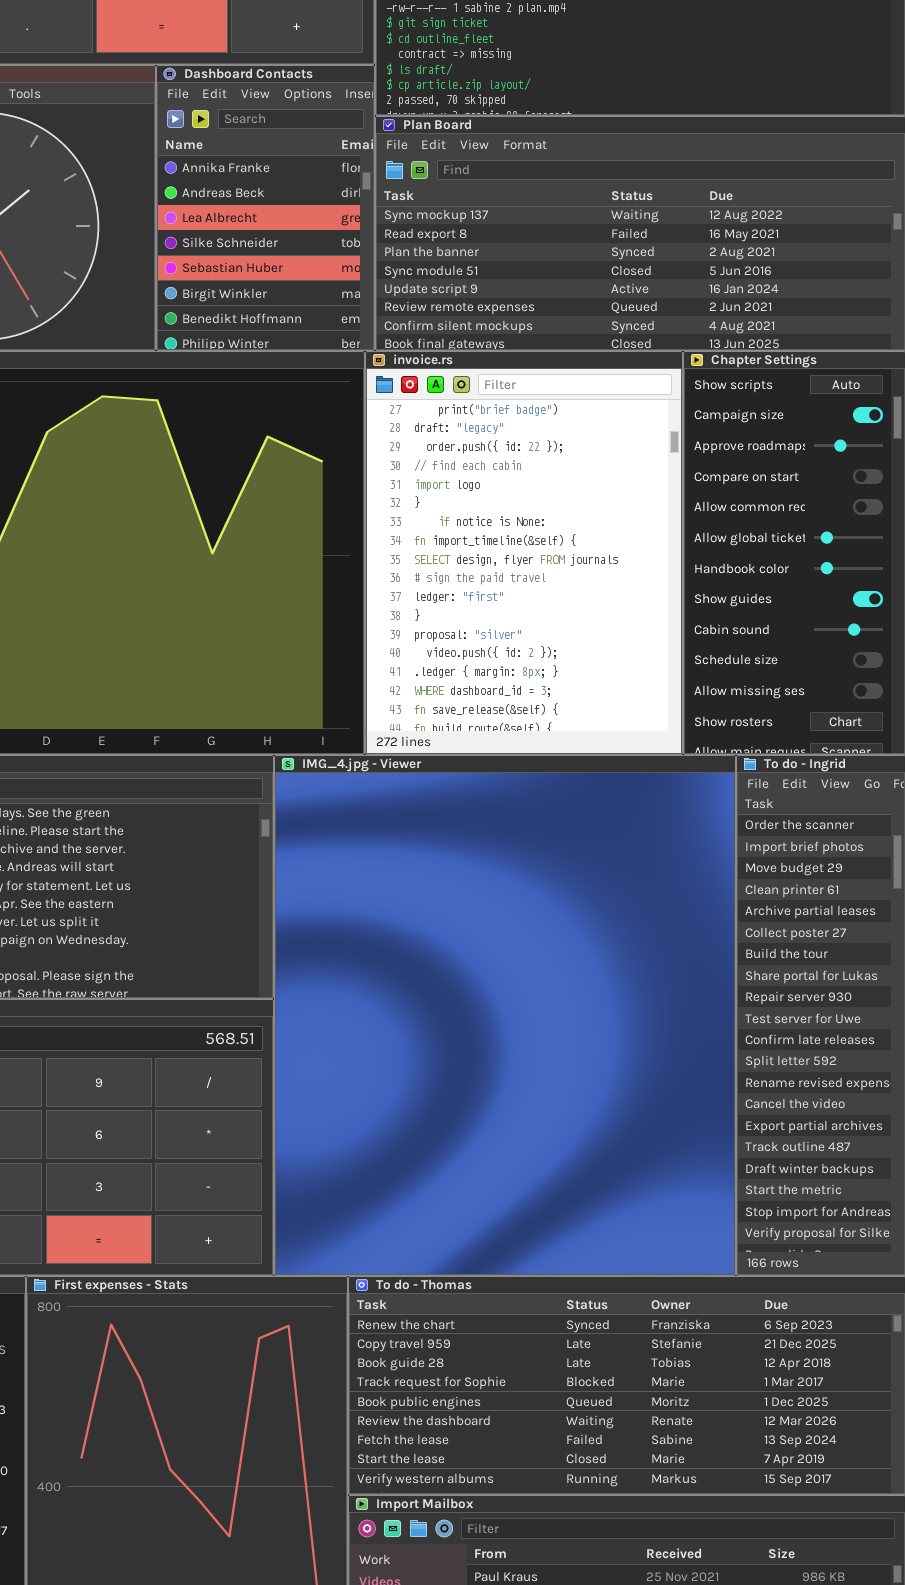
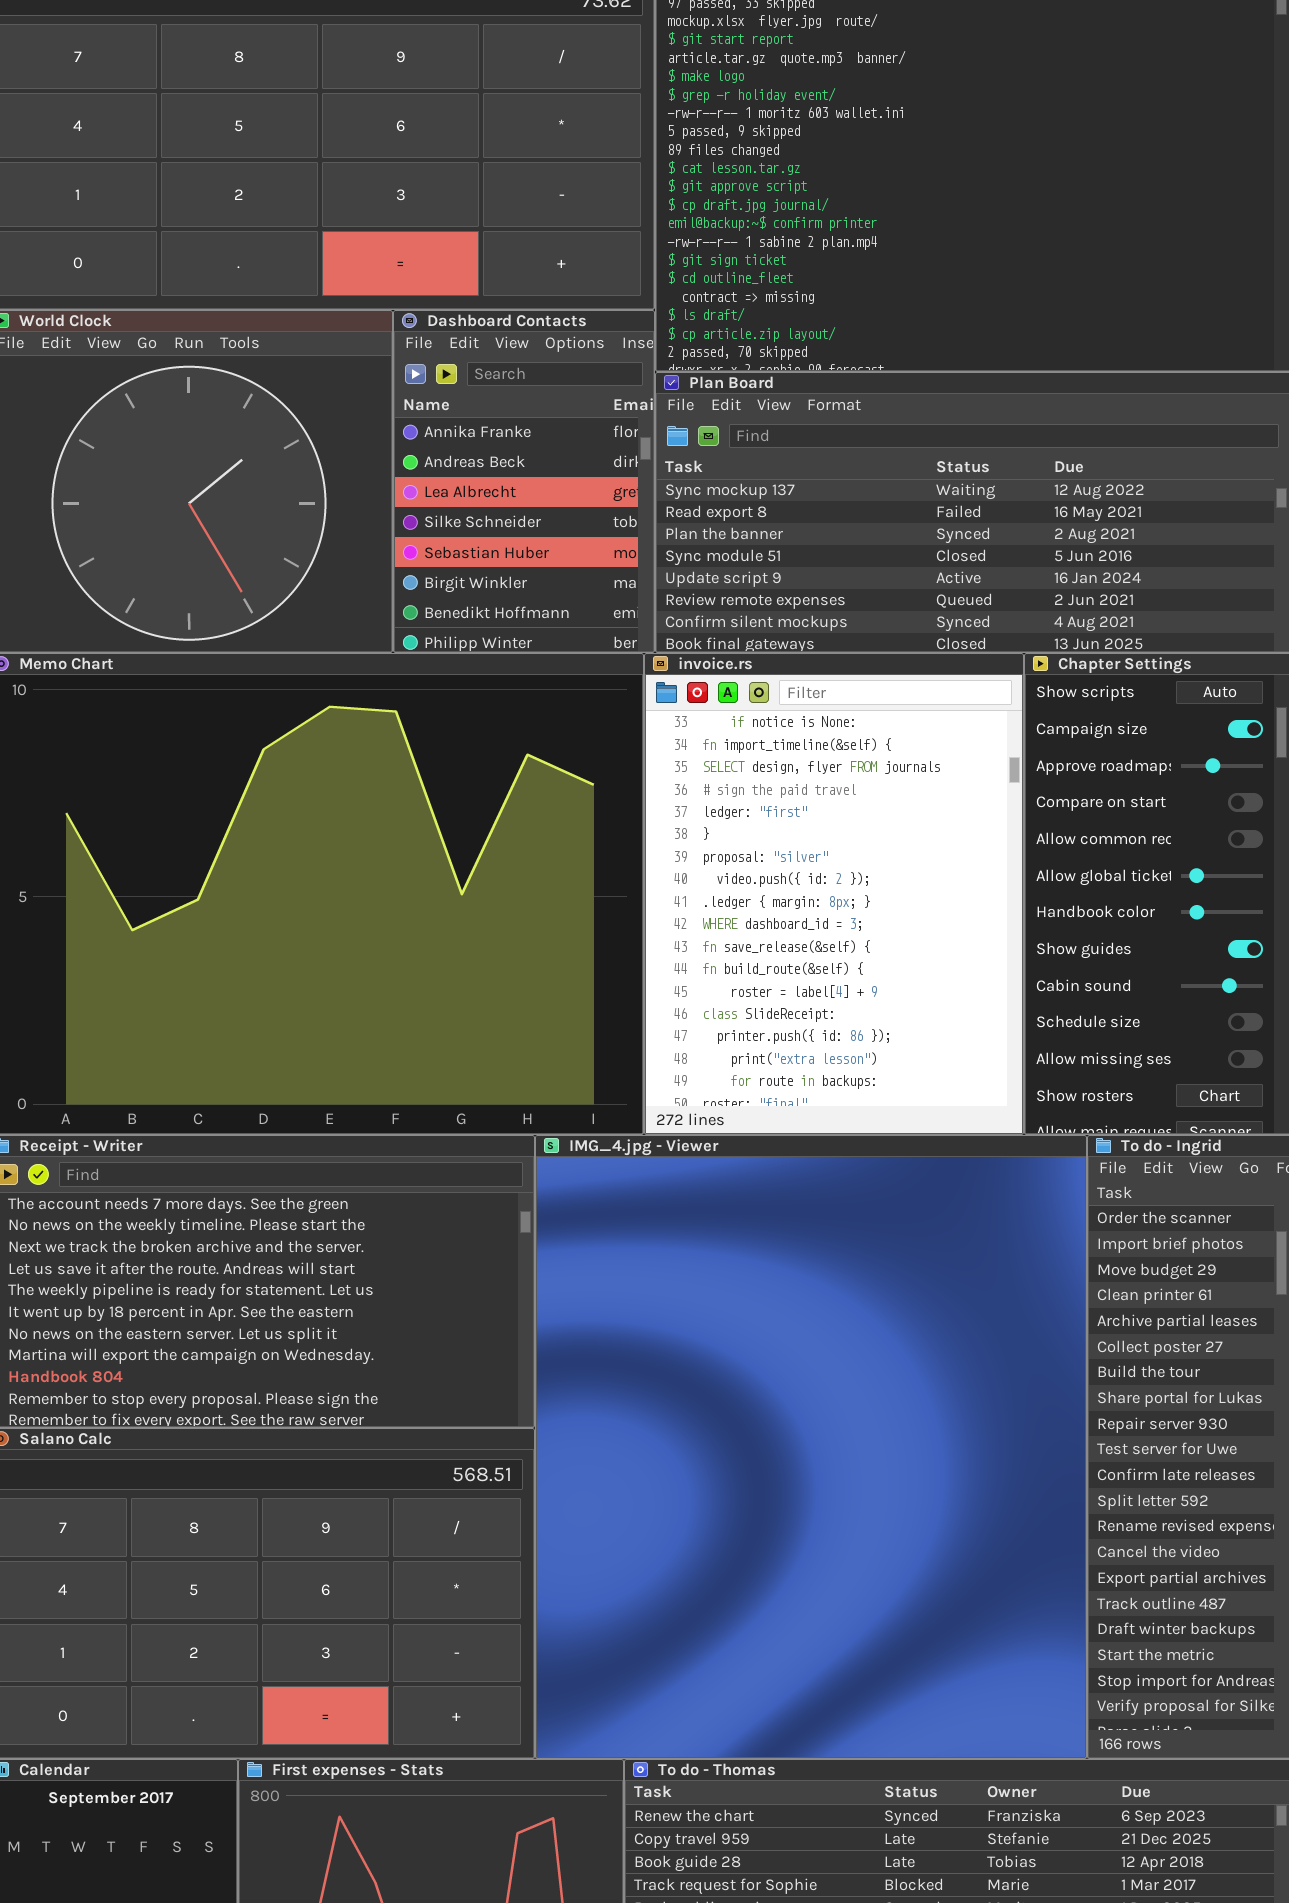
invoice.rs: [365,351,683,755] -> [644,653,1024,1135], scrolled down 6 rows

